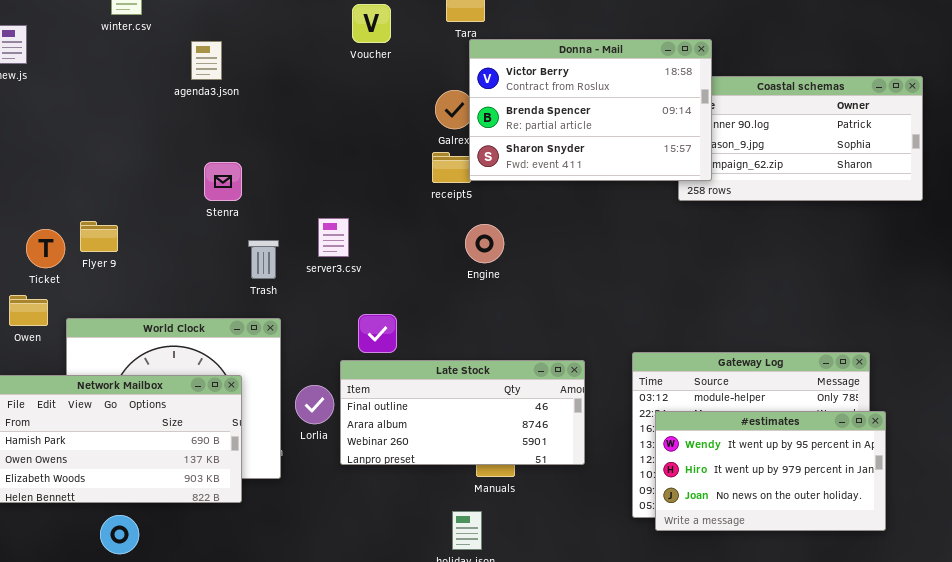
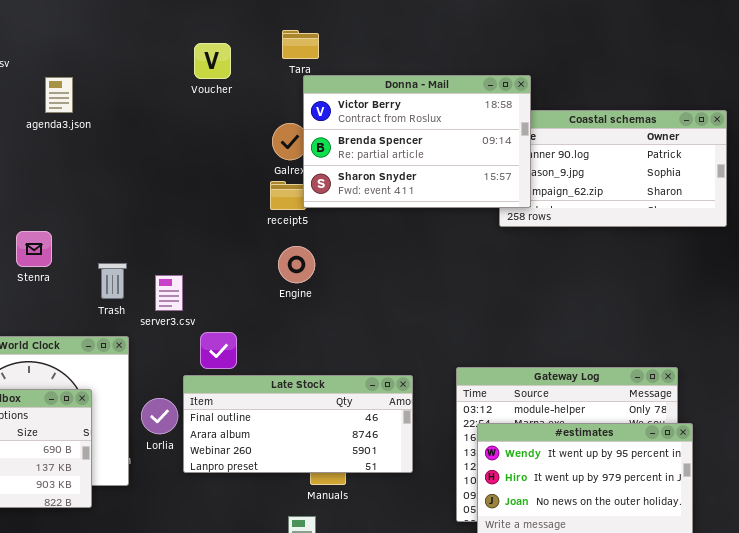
Stenra: [204,162,242,201] -> [16,231,52,267], moved
server3.csv: [318,218,349,257] -> [155,275,183,311], moved
Engine: [465,224,504,263] -> [278,246,315,283], moved

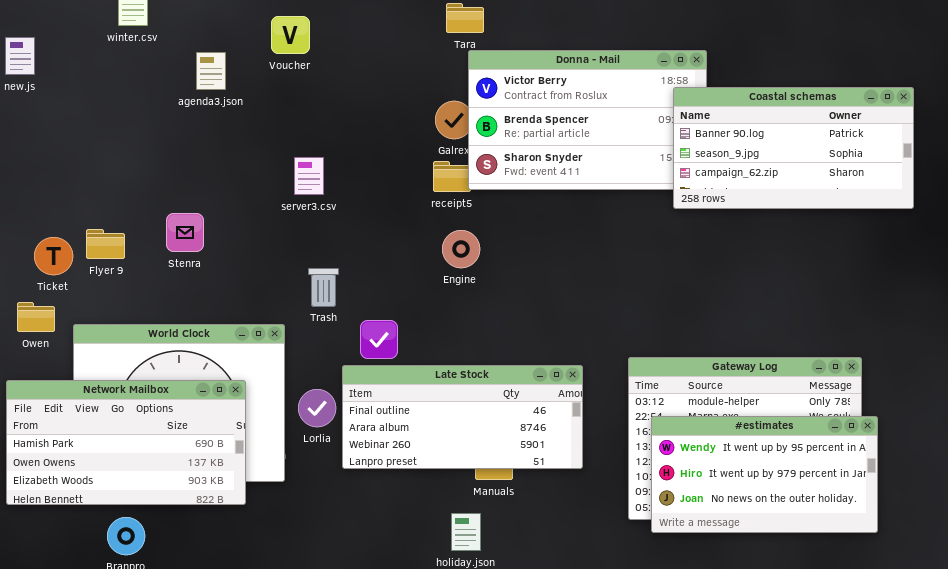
Voucher: [194,43,231,79] -> [271,16,310,54], moved
Coastal schemas: [499,110,727,227] -> [673,87,914,209], raised
Trash: [98,263,127,299] -> [308,268,339,307], moved
server3.csv: [155,275,183,311] -> [294,157,324,195], moved

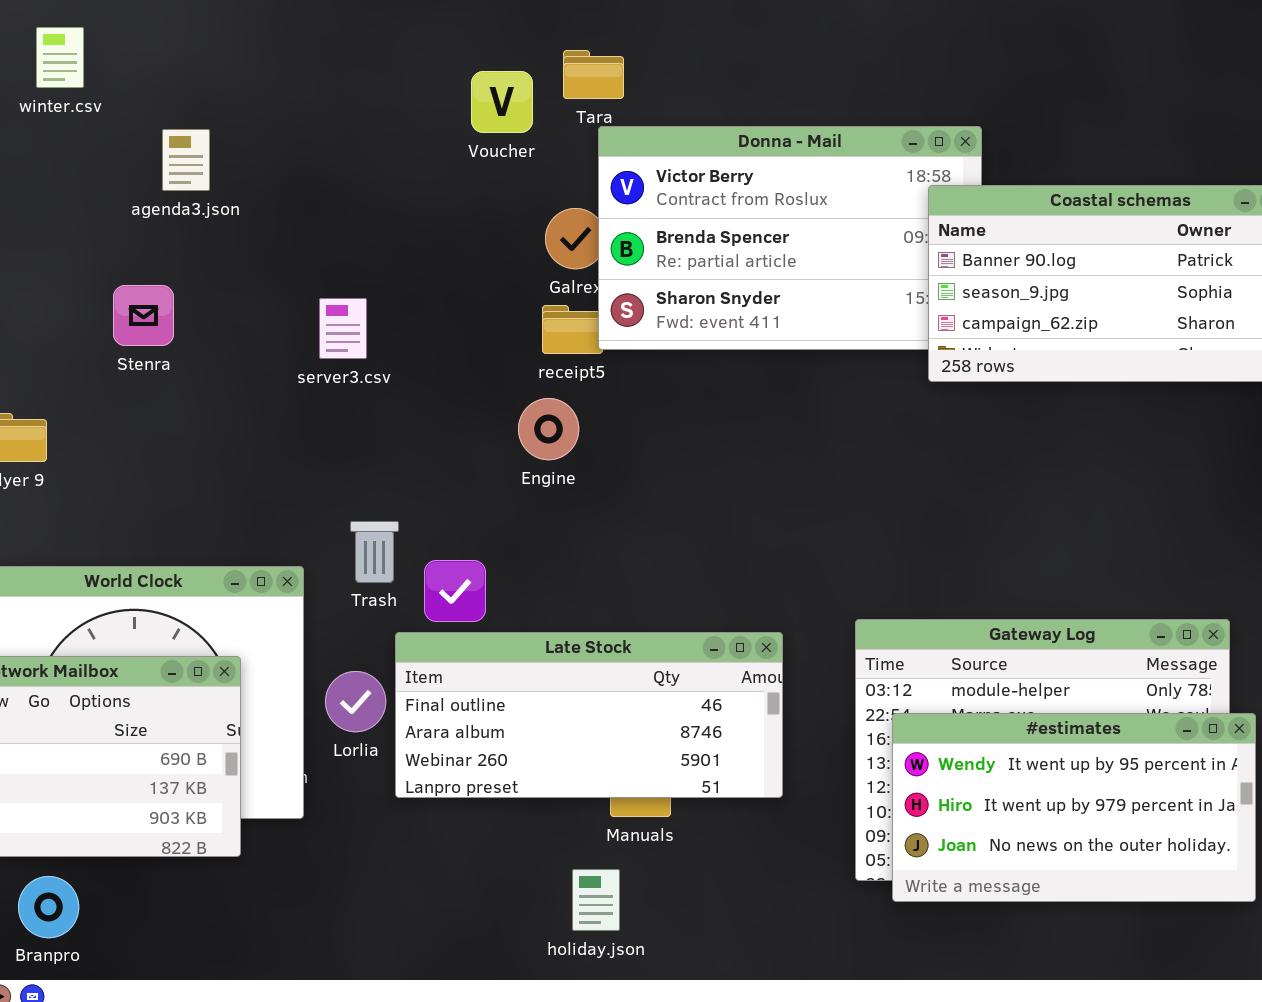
Voucher: [271,16,310,54] -> [471,71,533,133], moved
Stenra: [166,213,204,252] -> [113,285,174,346], moved
Engine: [442,230,480,268] -> [518,398,579,460], moved
Trash: [308,268,339,307] -> [350,521,399,583], moved

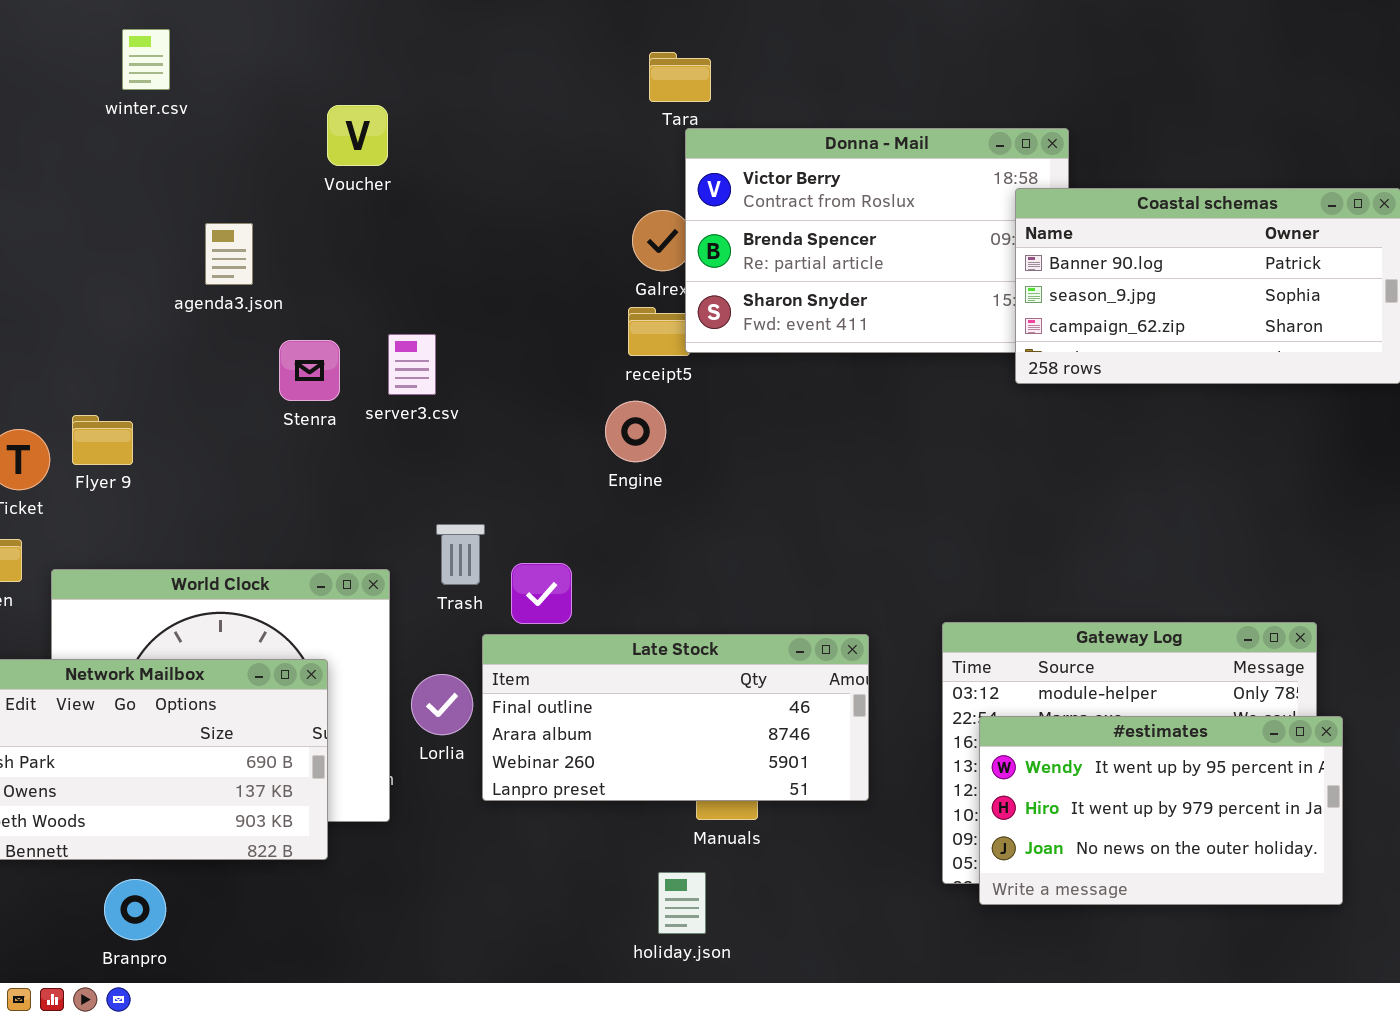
Voucher: [471,71,533,133] -> [327,105,388,166], moved
agenda3.json: [162,129,210,191] -> [205,223,253,285], moved
Stenra: [113,285,174,346] -> [279,340,340,401], moved
server3.csv: [319,298,367,359] -> [388,334,436,395], moved

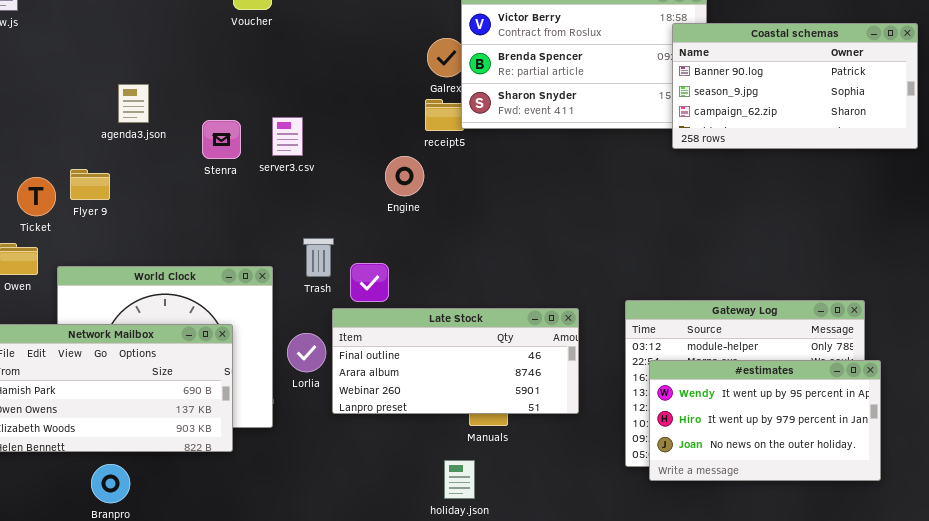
agenda3.json: [205,223,253,285] -> [118,84,149,123], moved
Engine: [605,401,666,462] -> [385,156,424,196], moved

